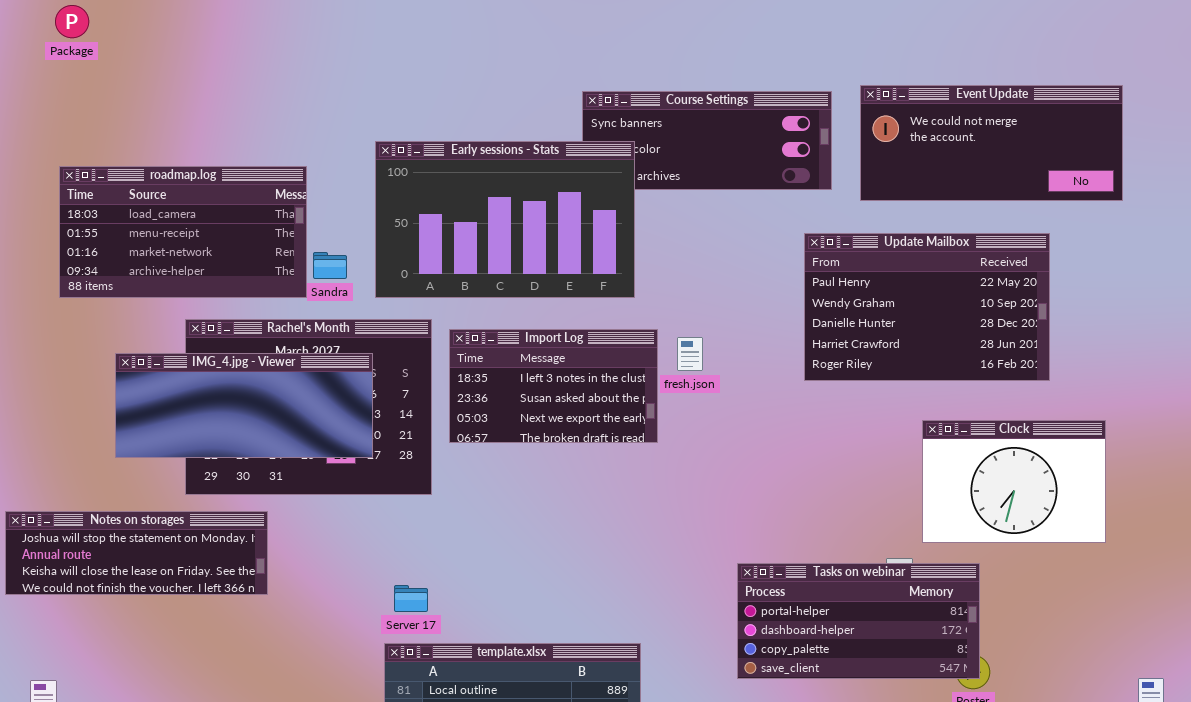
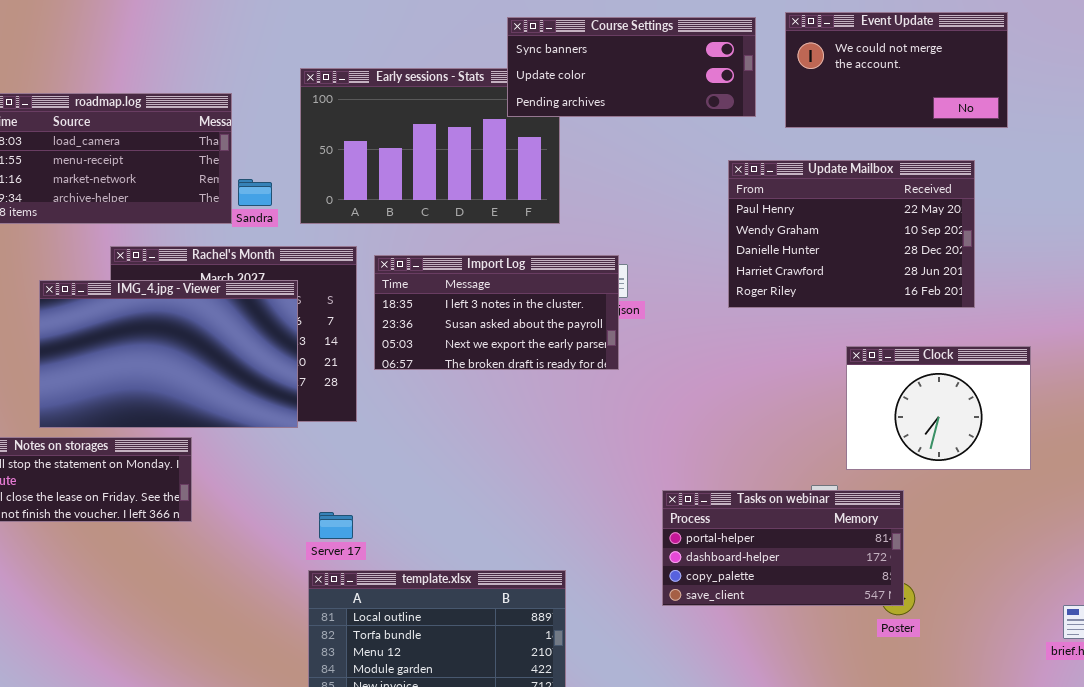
Event Update: [860,85,1123,201] -> [785,12,1008,128], resized
Course Settings: [582,91,832,190] -> [507,17,756,117], raised
Import Log: [449,329,658,443] -> [374,255,619,370], resized
IMG_4.jpg - Viewer: [115,353,373,458] -> [39,280,298,428], resized

